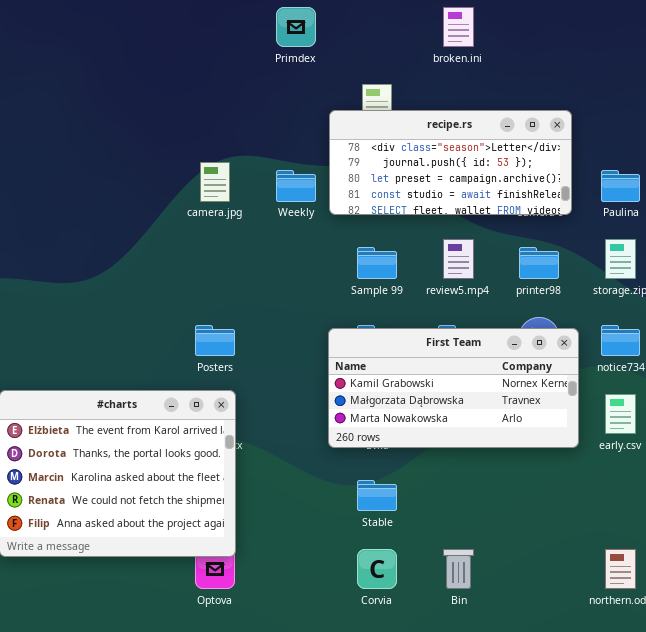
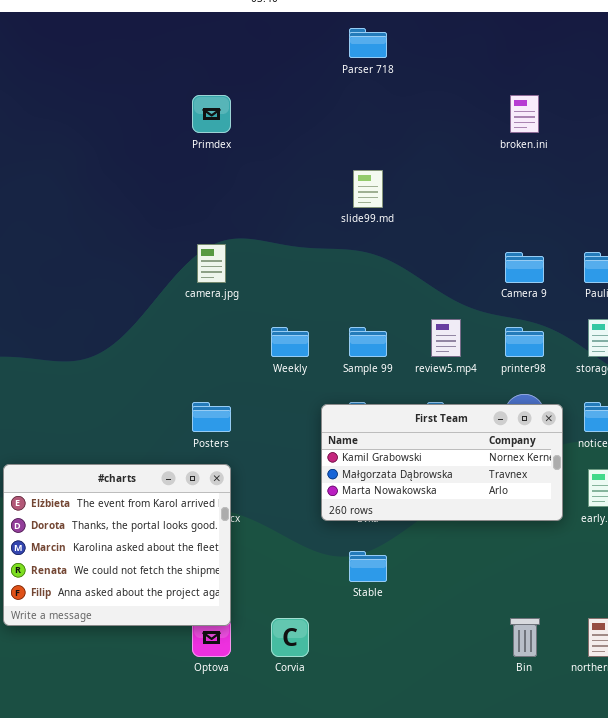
Primdex: [276,7,316,47] -> [192,95,231,133], moved
broken.ini: [443,7,474,47] -> [510,95,539,133], moved
recipe.rs: [329,110,572,215] -> none, closed
Weekly: [276,170,316,202] -> [271,327,309,357], moved
Corvia: [357,549,397,589] -> [271,618,309,657], moved
Bin: [443,549,474,589] -> [510,618,540,657], moved

